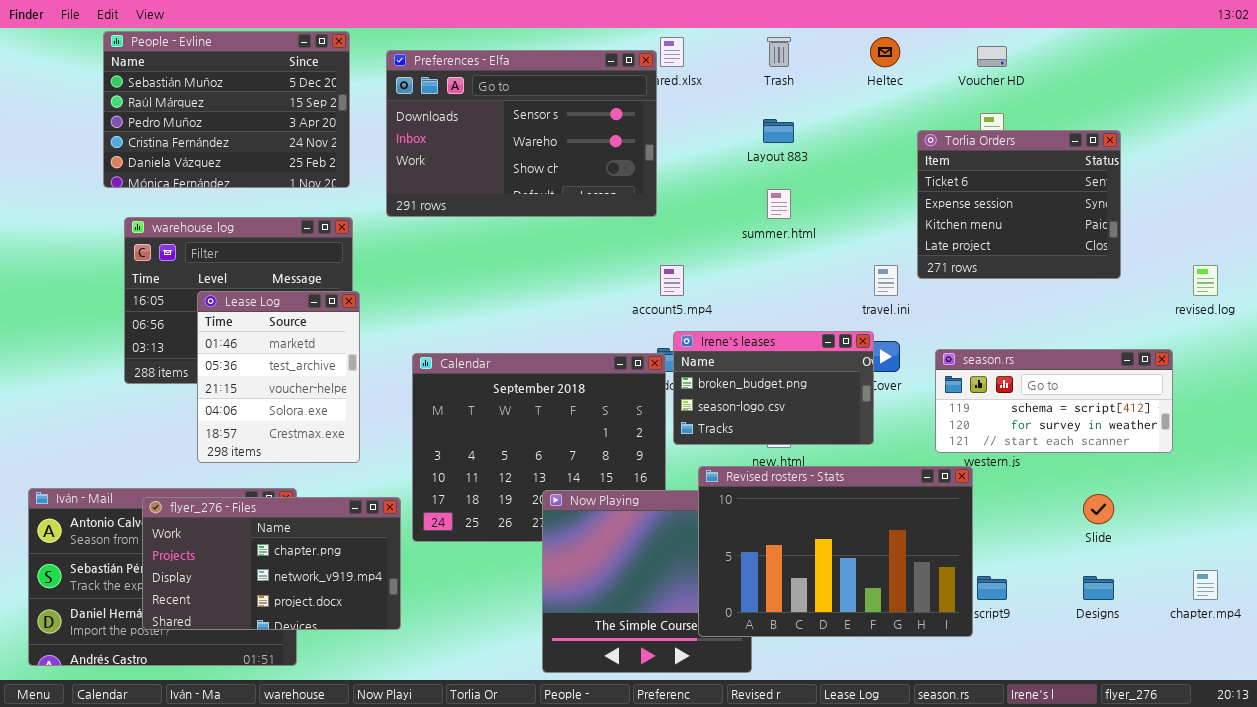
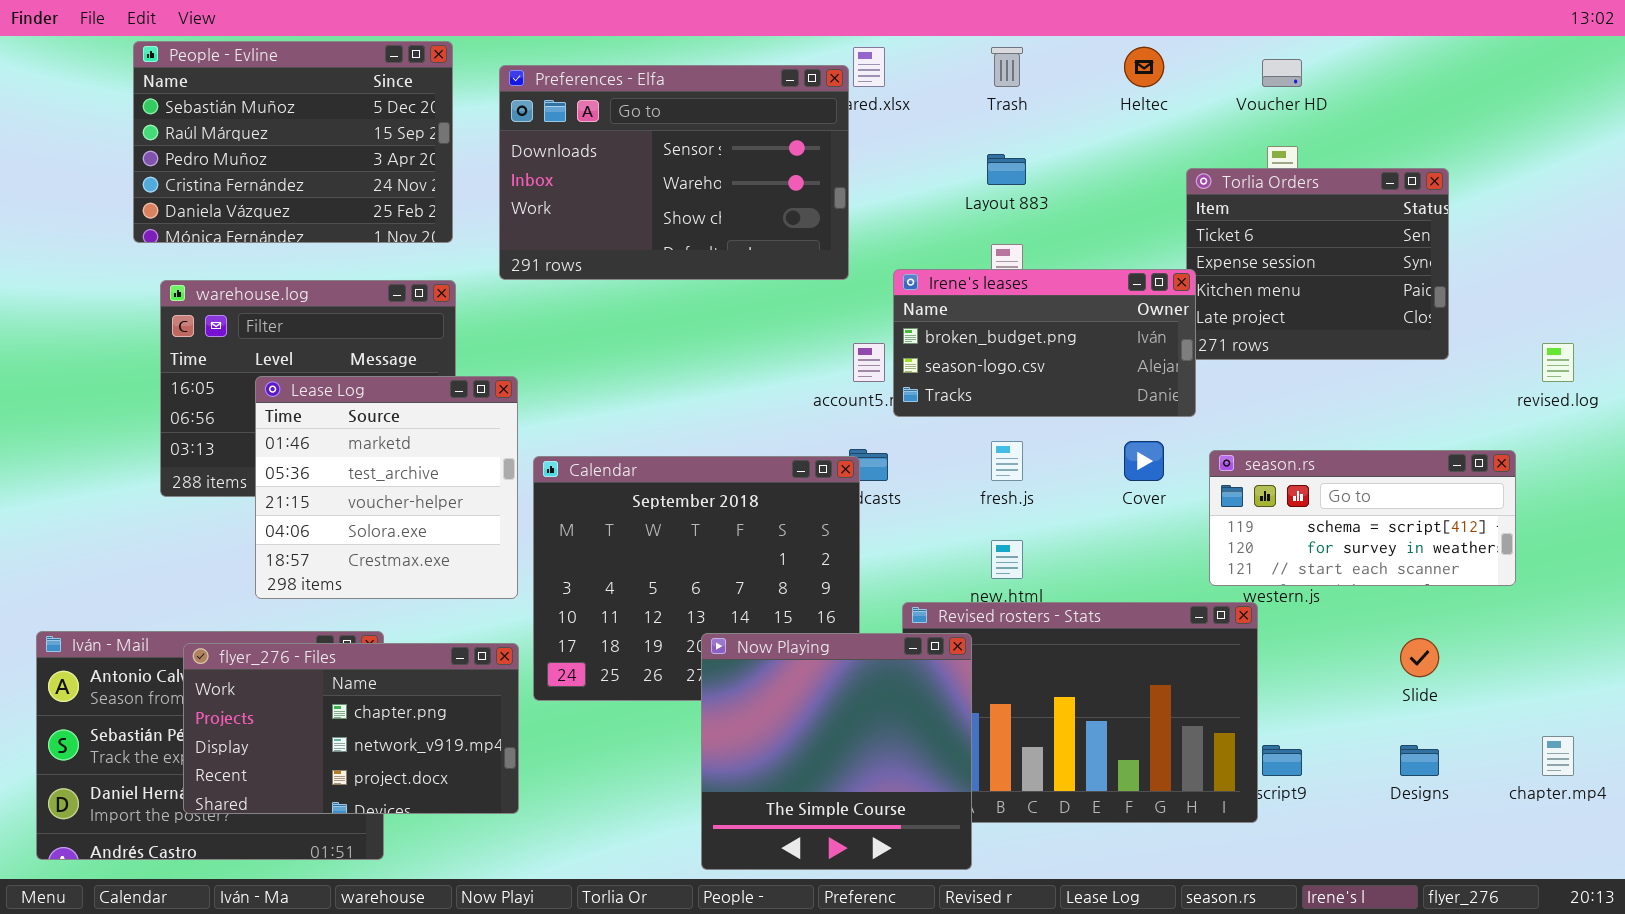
Lease Log: [197,291,360,463] -> [255,376,518,599], resized
Irene's leases: [673,331,874,445] -> [893,269,1196,417], moved, resized
Now Playing: [542,490,752,673] -> [701,633,972,870], raised

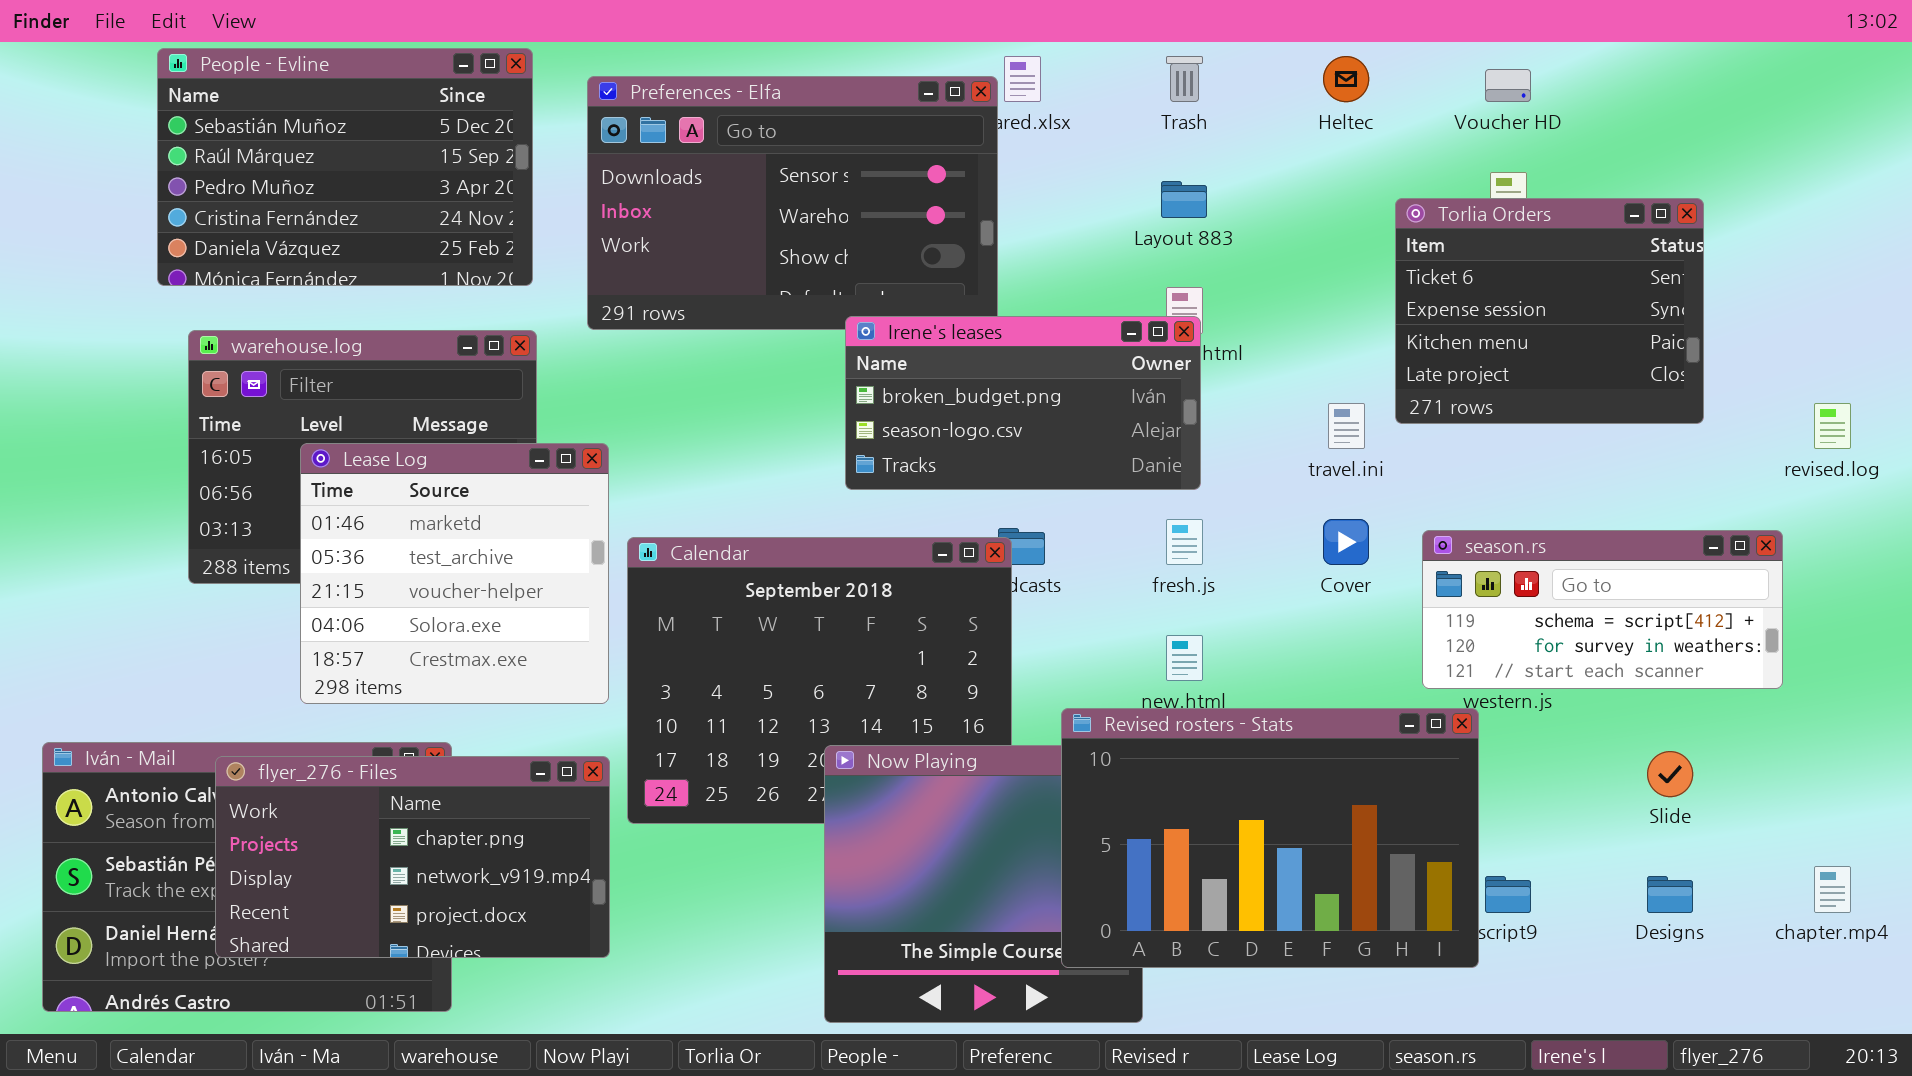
Irene's leases: [893,269,1196,417] -> [845,316,1201,490], moved
Revised rosters - Stats: [902,602,1258,823] -> [1061,708,1479,968], raised

